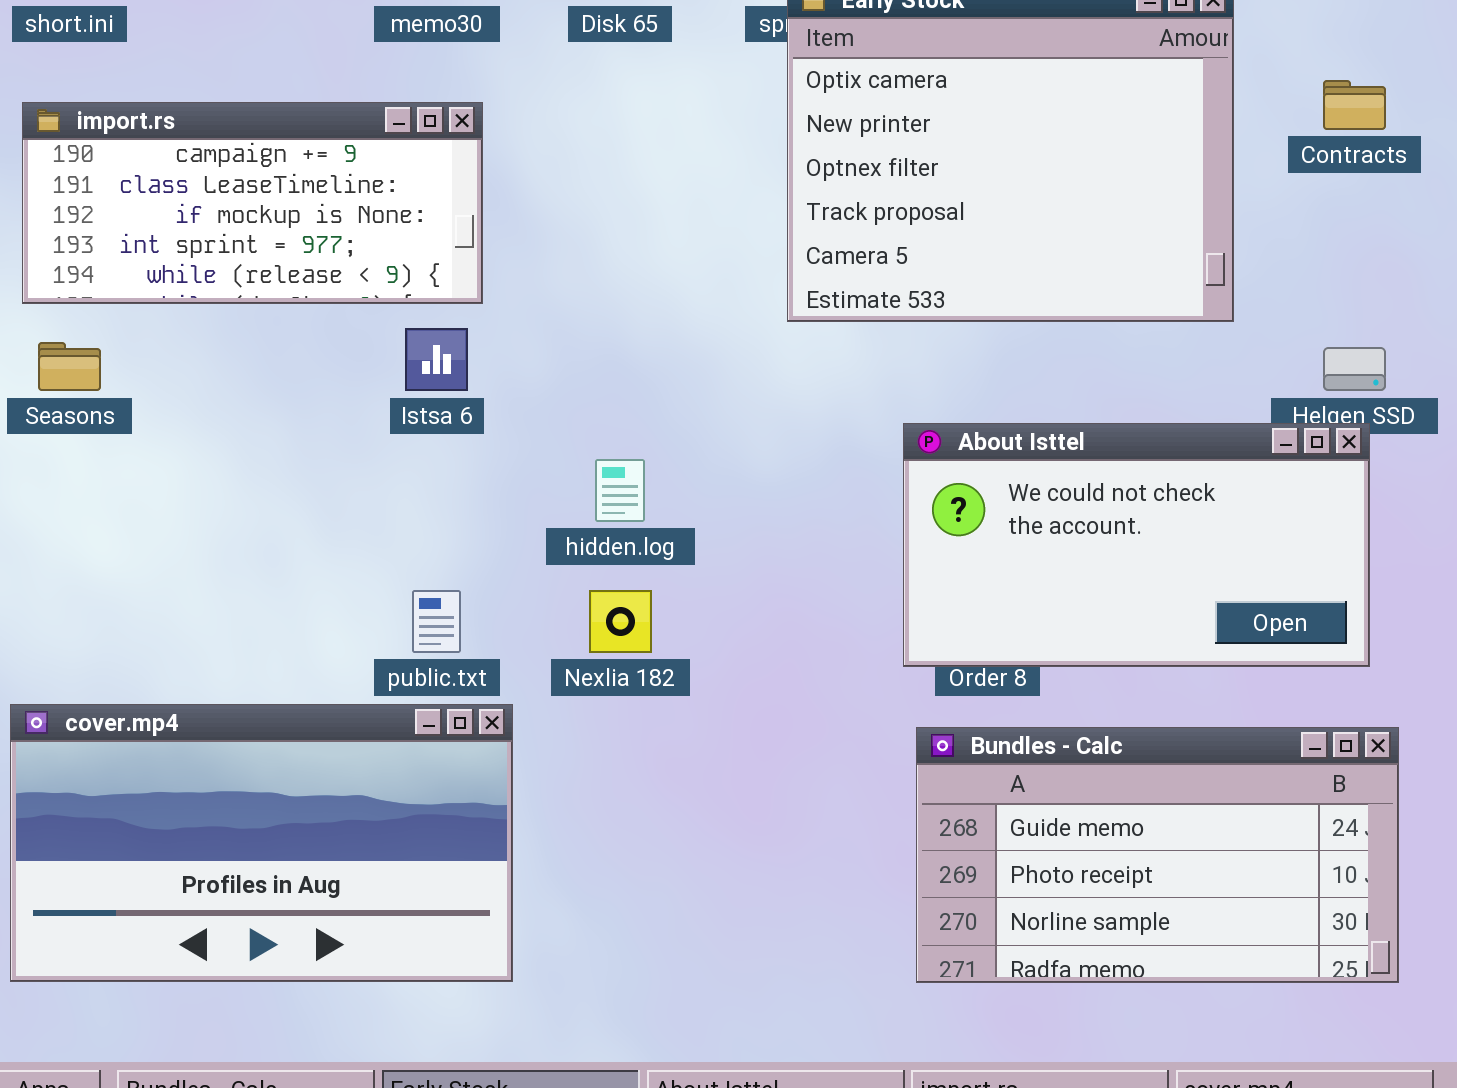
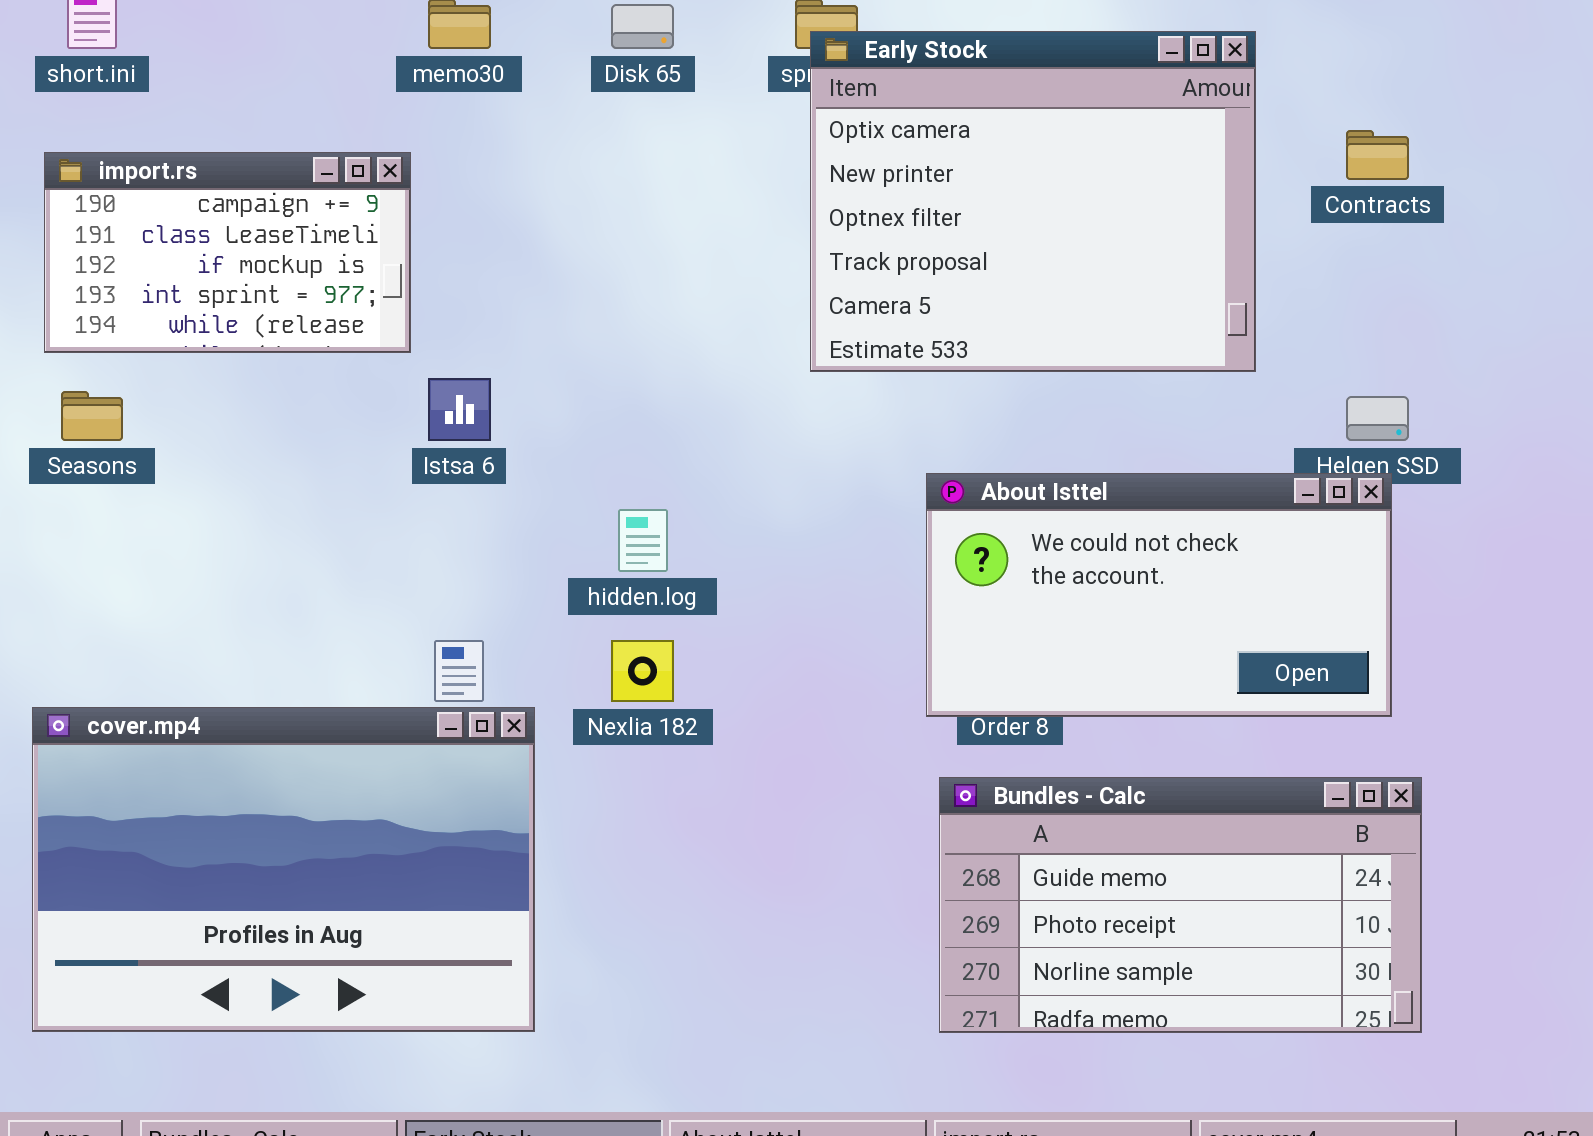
import.rs: [22,102,483,304] -> [44,152,411,353], resized
cover.mp4: [10,704,513,982] -> [32,707,535,1032], resized

